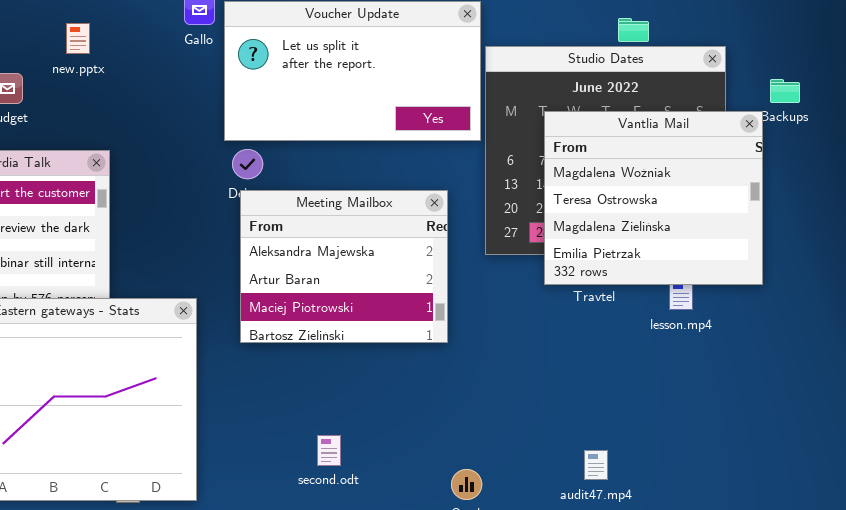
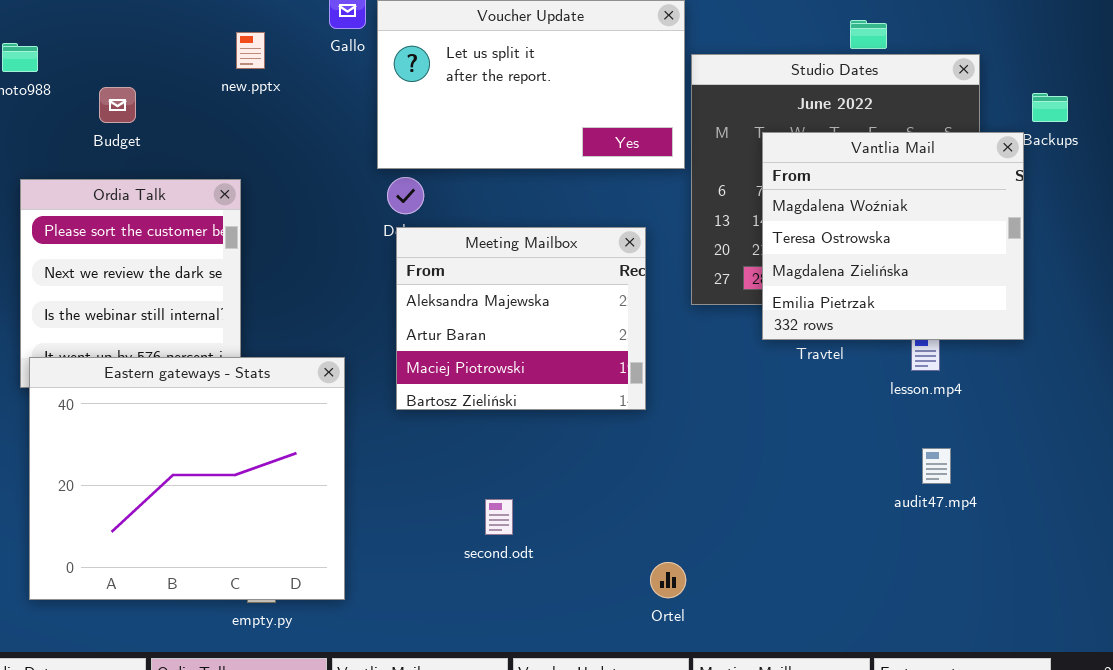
new.pptx: [66,23,90,54] -> [236,32,265,69], moved
second.odt: [317,435,341,466] -> [485,499,513,535], moved
audit47.mp4: [584,450,608,480] -> [922,448,951,484], moved

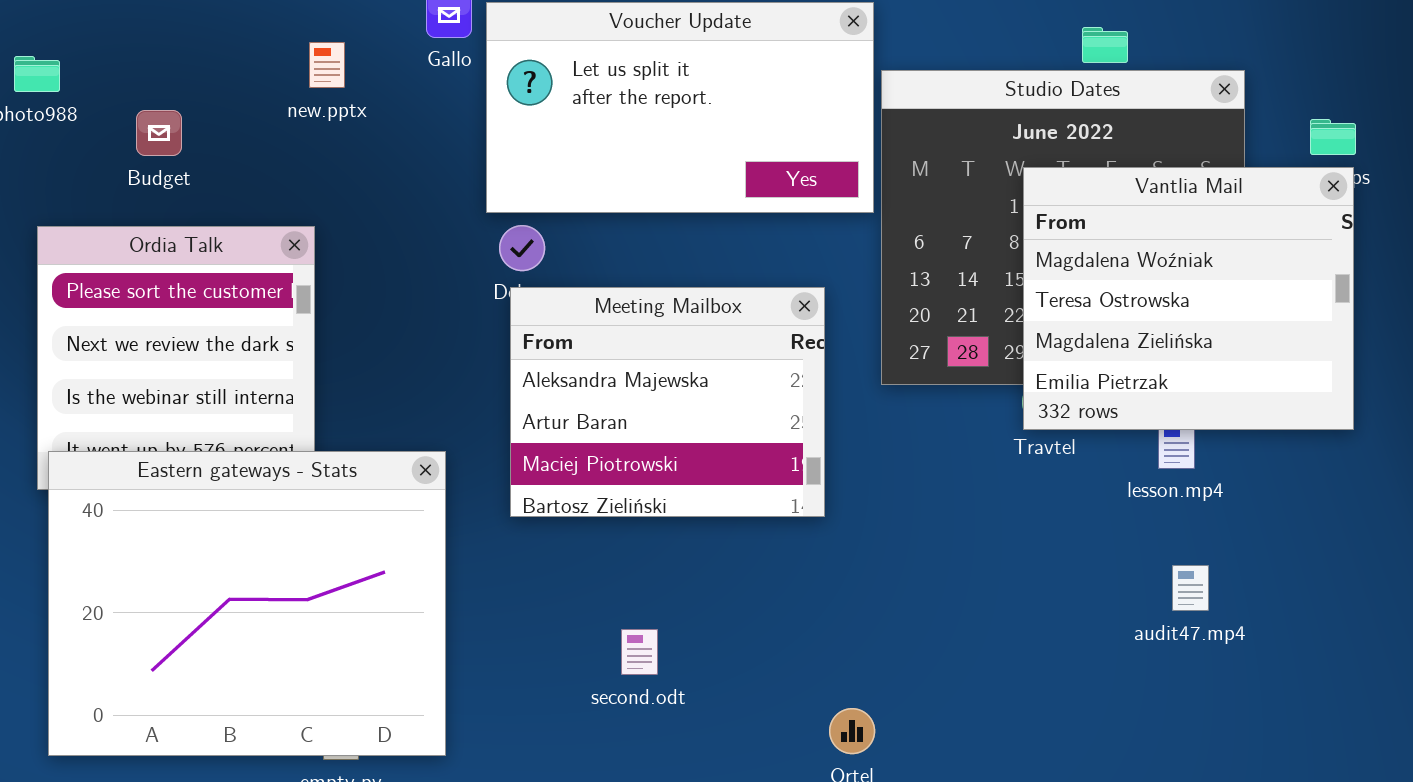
Vantlia Mail: [762,132,1024,340] -> [1023,167,1354,430], moved

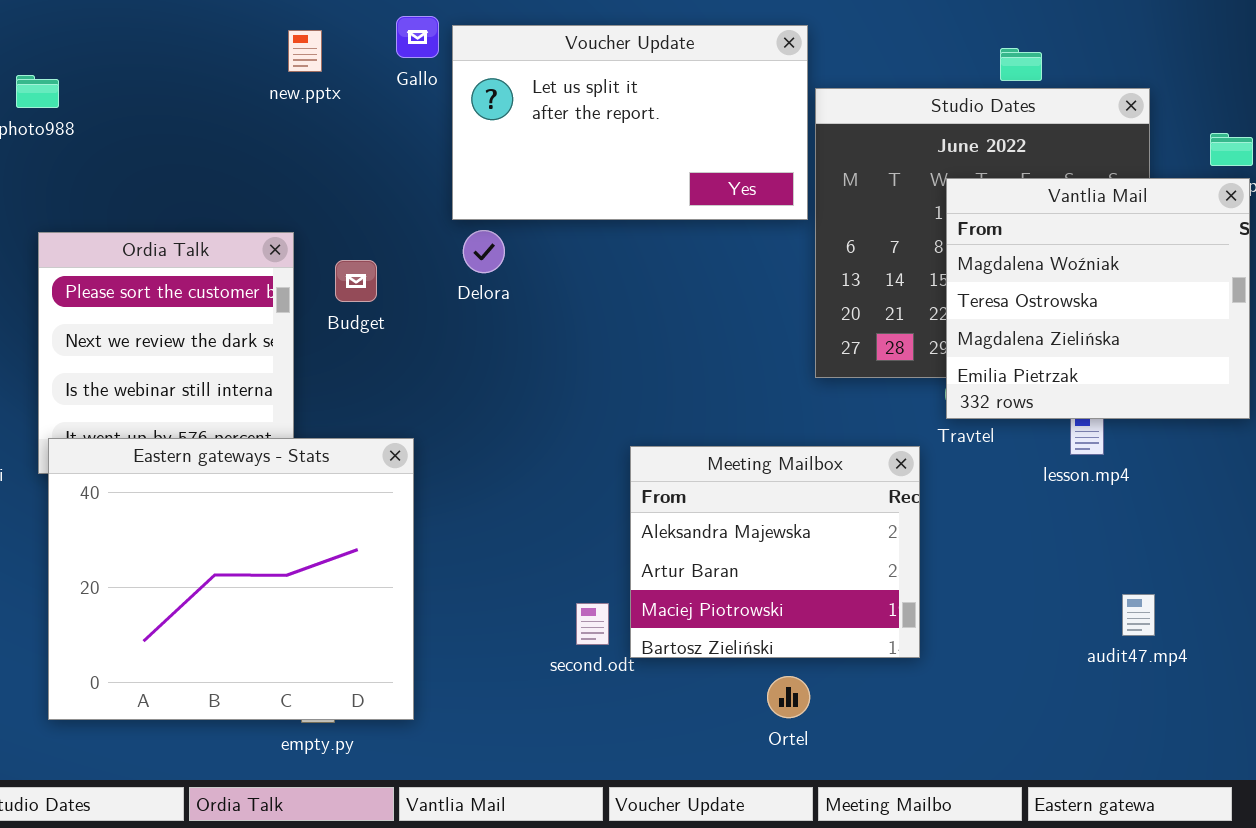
new.pptx: [309,42,345,88] -> [288,30,322,72], moved
Budget: [136,110,182,156] -> [335,260,377,302], moved
Meeting Mailbox: [510,287,825,517] -> [630,446,920,658], moved
audit47.mp4: [1172,565,1209,611] -> [1122,594,1155,636], moved

